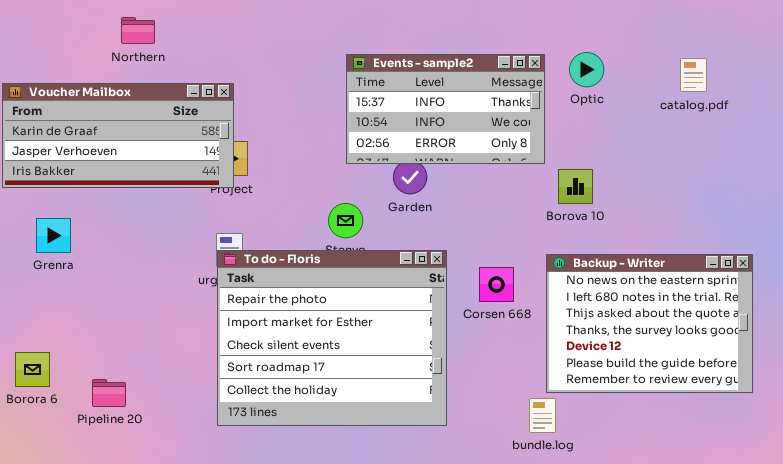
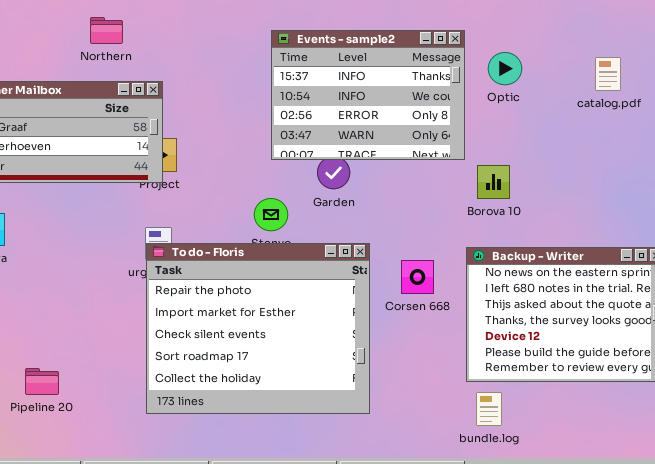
Northern: [121,17,155,44] -> [90,17,123,44], moved
Events - sample2: [346,54,545,164] -> [271,30,465,160], resized
bundle.log: [529,398,556,433] -> [476,392,502,426], moved

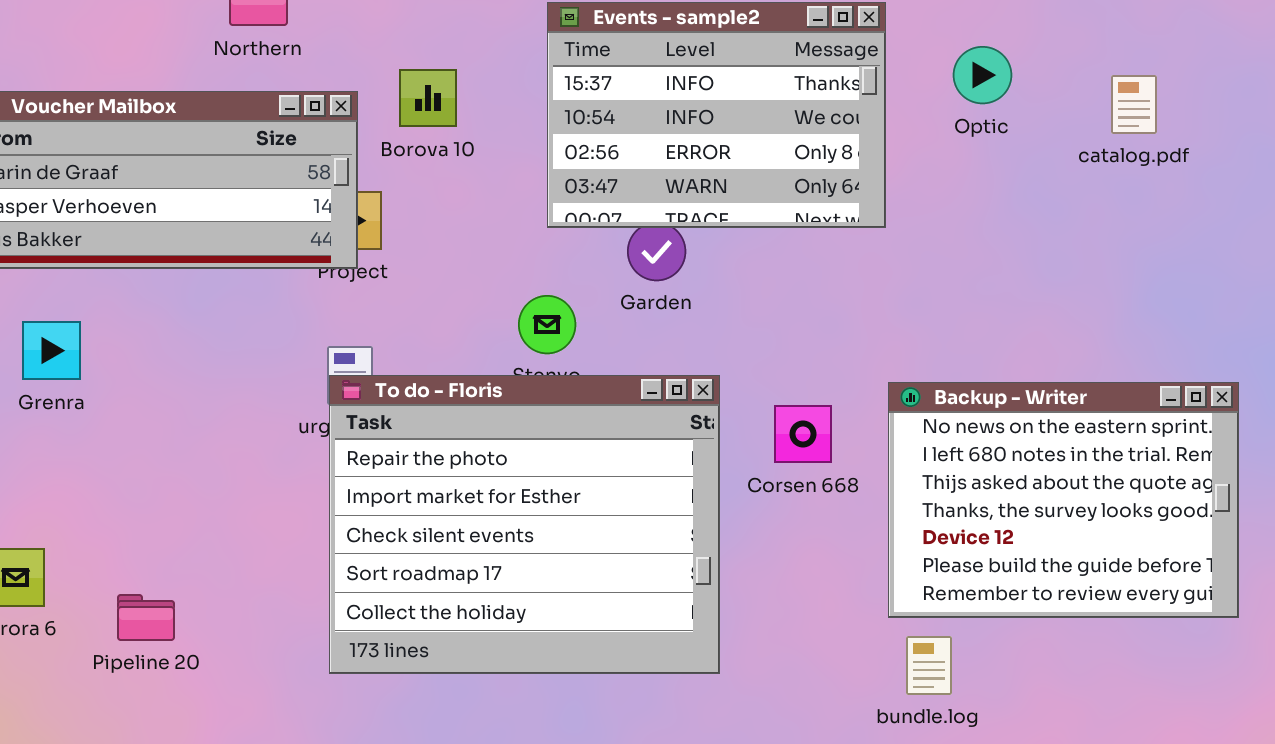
Optic: [488,52,522,85] -> [953,46,1012,104], moved
catalog.pdf: [595,57,621,91] -> [1111,75,1157,134], moved
Borova 10: [477,165,510,199] -> [399,69,457,127], moved

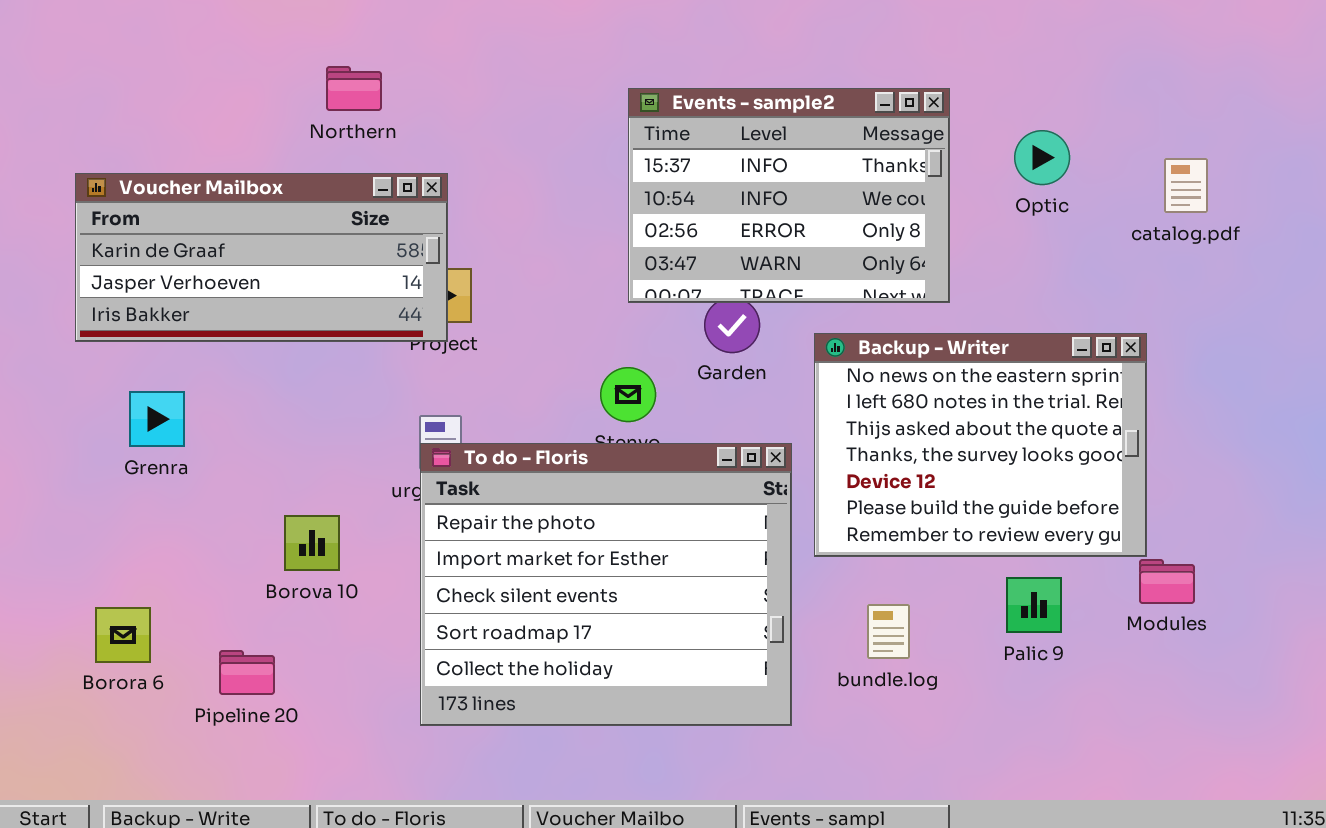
Borova 10: [399,69,457,127] -> [284,515,340,571], moved
Backup - Writer: [888,382,1239,618] -> [814,333,1147,557], moved
bundle.log: [906,636,952,695] -> [867,604,910,659], moved

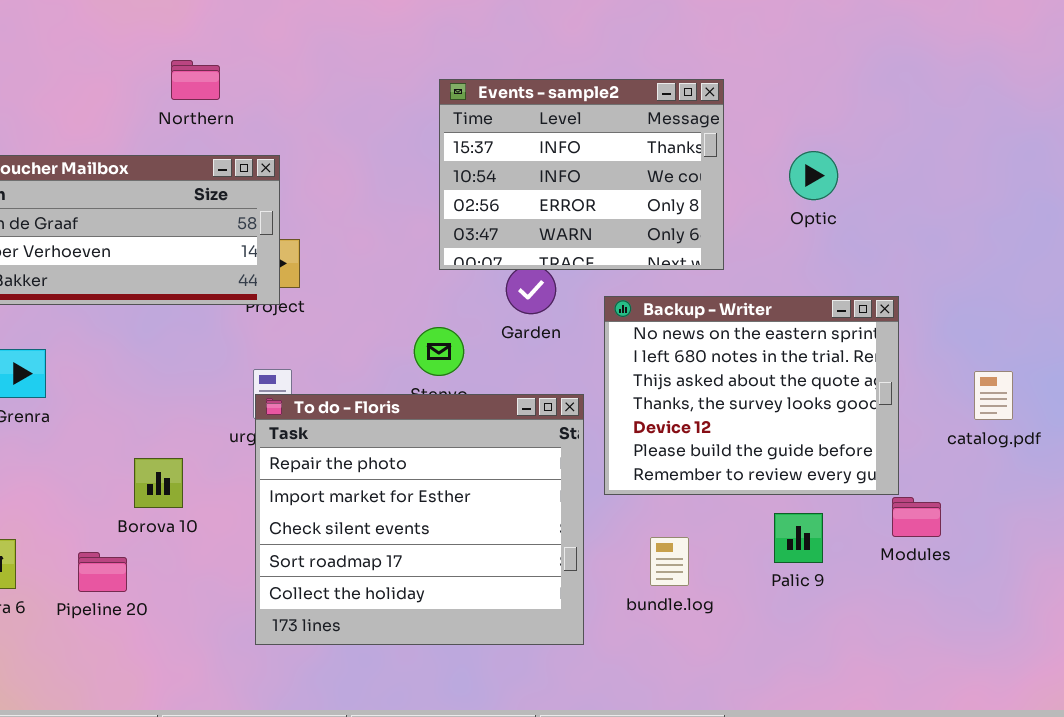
Optic: [1014,130,1070,185] -> [789,151,838,200], moved
catalog.pdf: [1164,158,1208,213] -> [974,371,1013,420], moved
Pipeline 20: [219,650,275,695] -> [78,552,127,592], moved

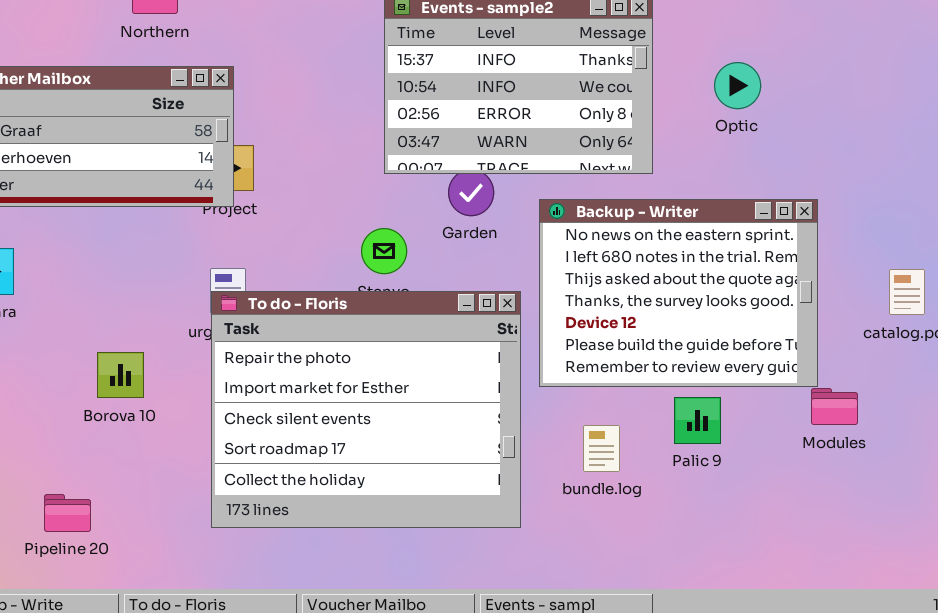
Palic 9: [774,513,823,563] -> [674,397,721,444], moved
Pipeline 20: [78,552,127,592] -> [44,494,91,532], moved

